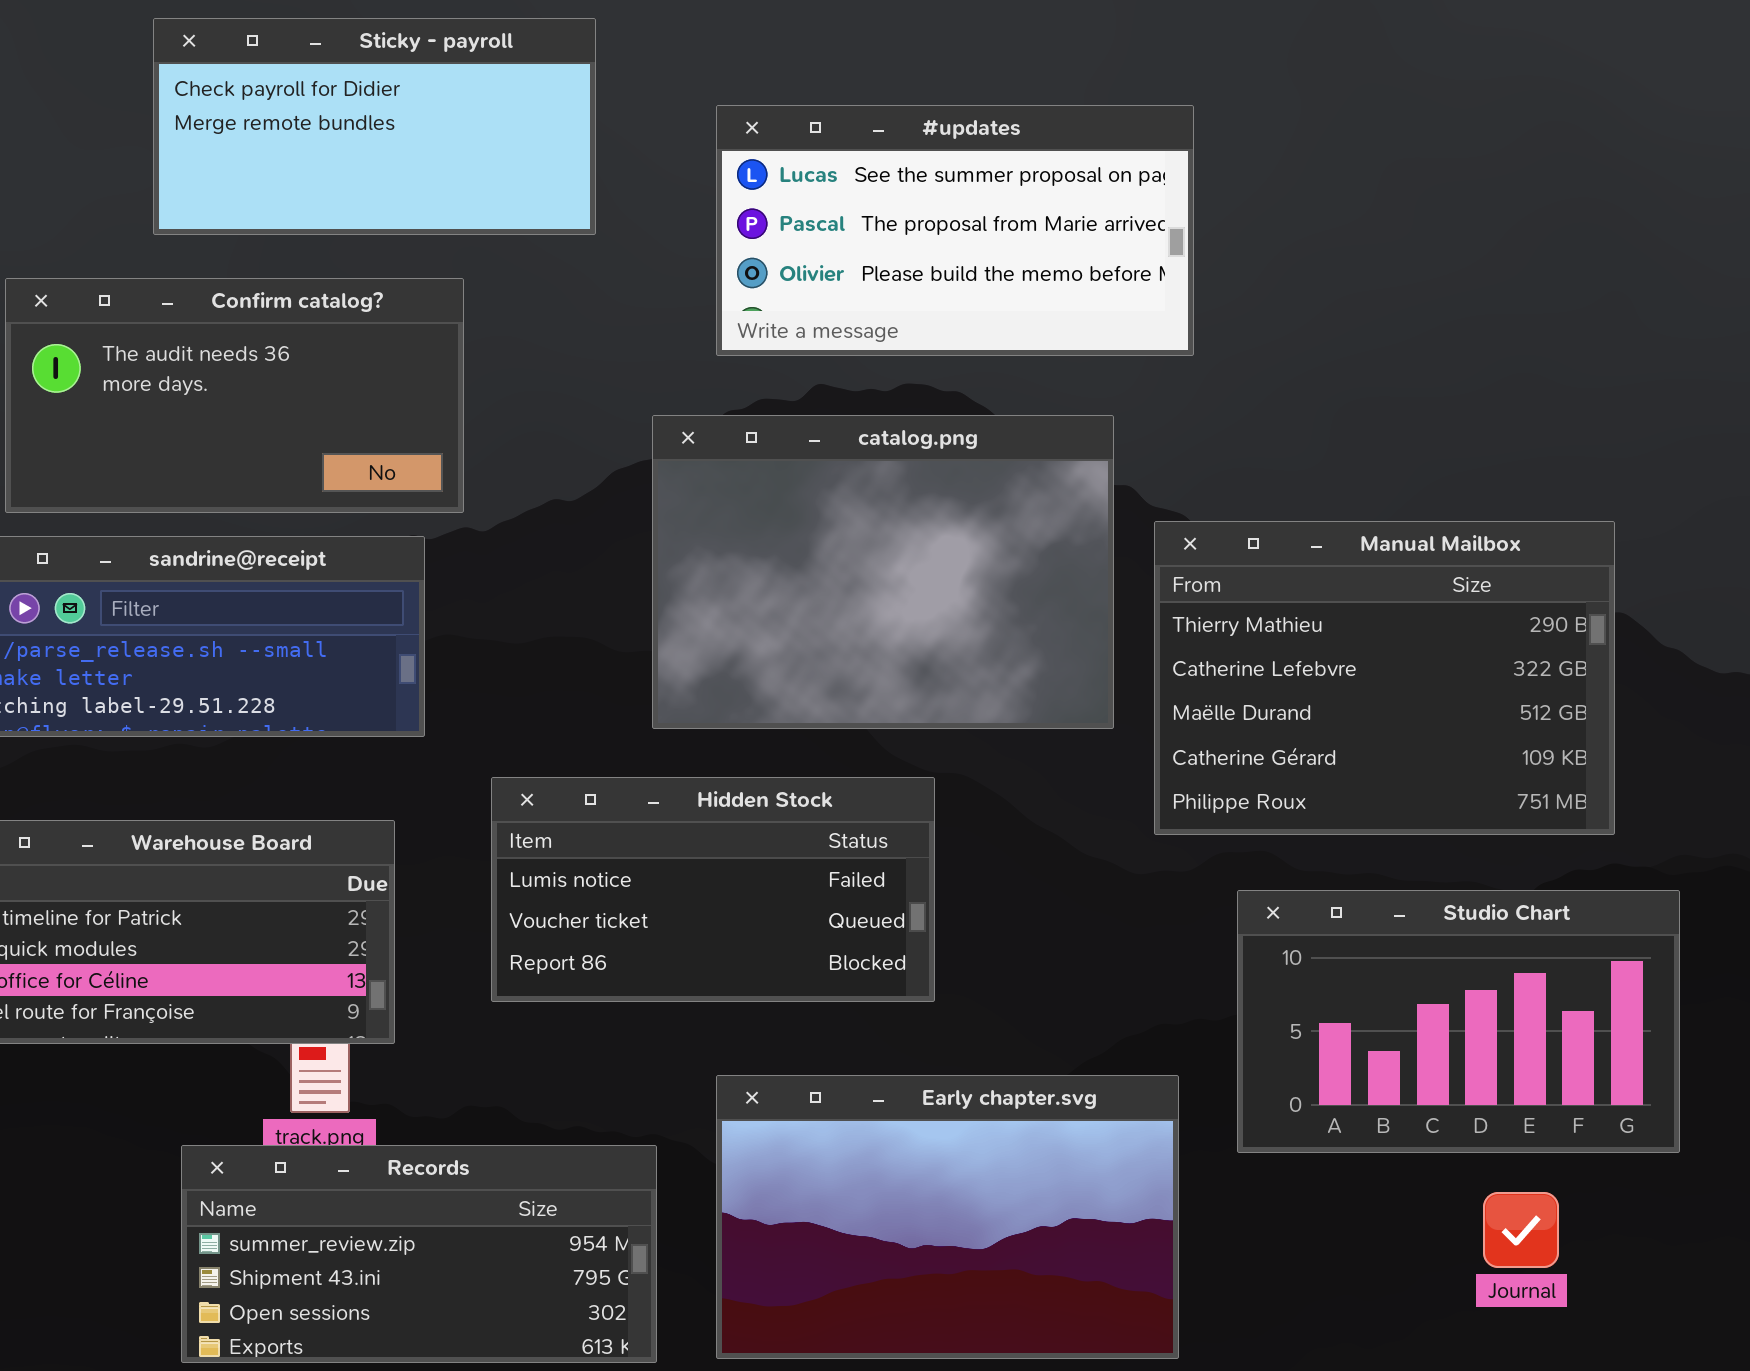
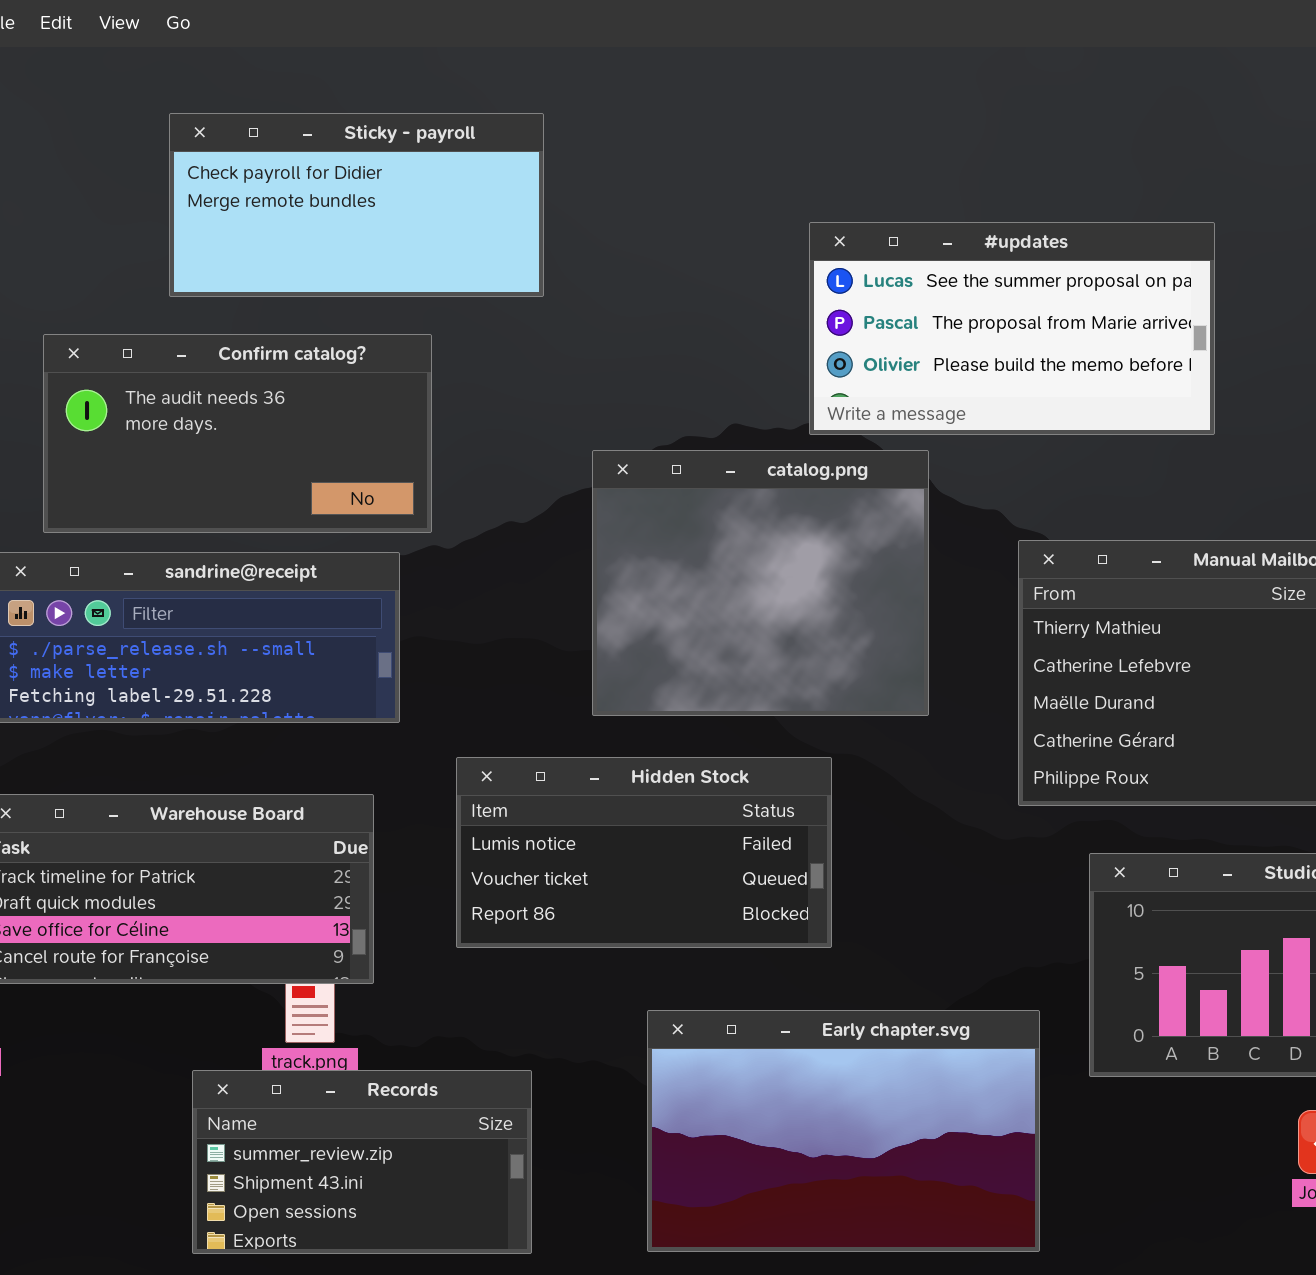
#updates: [716,105,1194,356] -> [809,222,1215,435], moved
catalog.png: [652,415,1114,729] -> [592,450,929,716], resized
Records: [181,1145,657,1363] -> [192,1070,532,1254], resized

